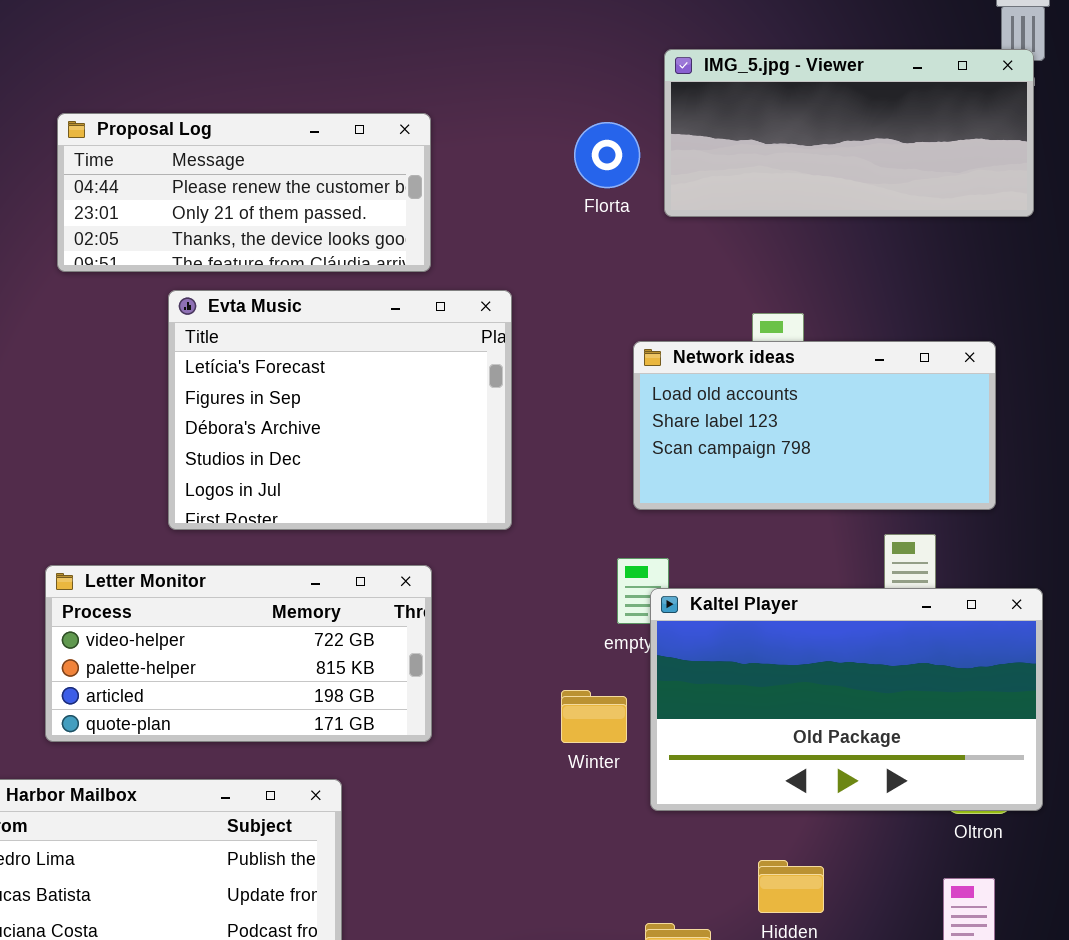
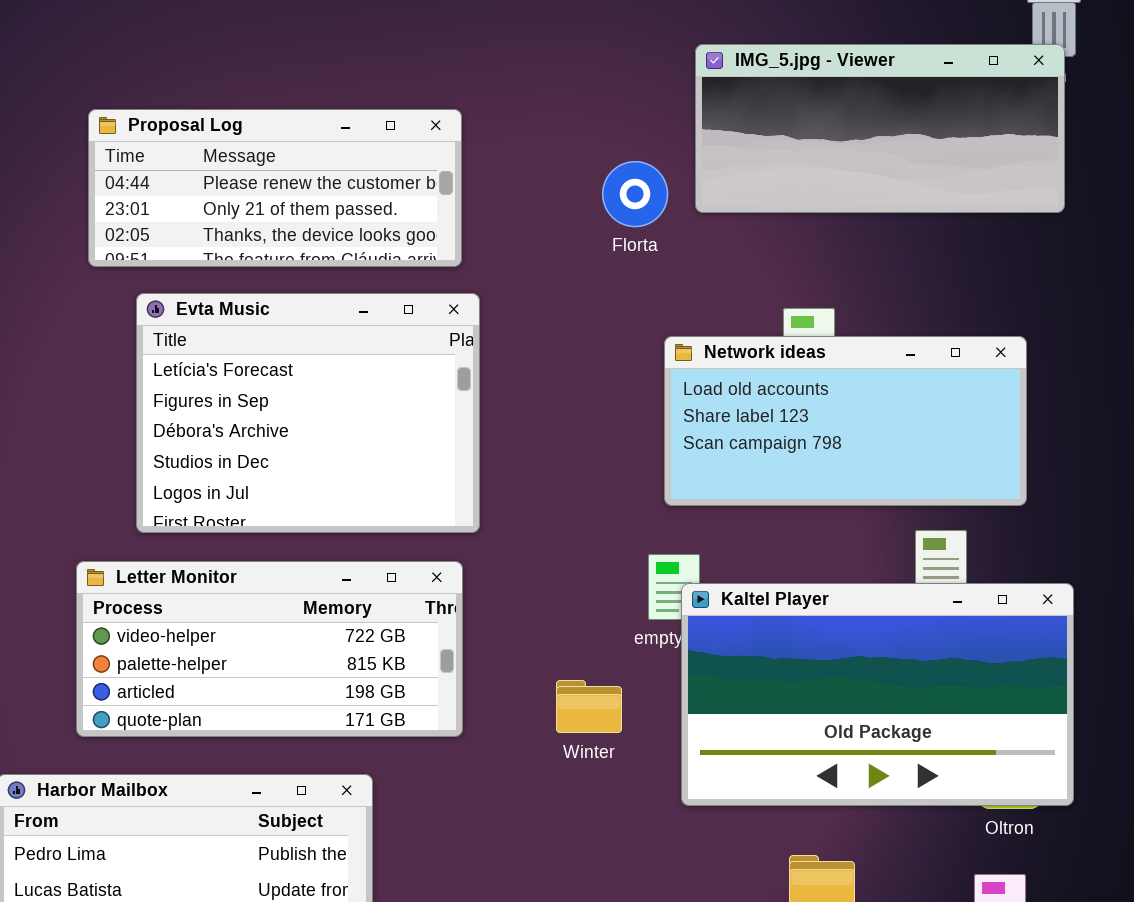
Florta: [574,122,640,188] -> [602,161,668,227], moved
Evta Music: [168,290,512,530] -> [136,293,480,533], moved
Winter: [561,690,627,743] -> [556,680,622,733], moved

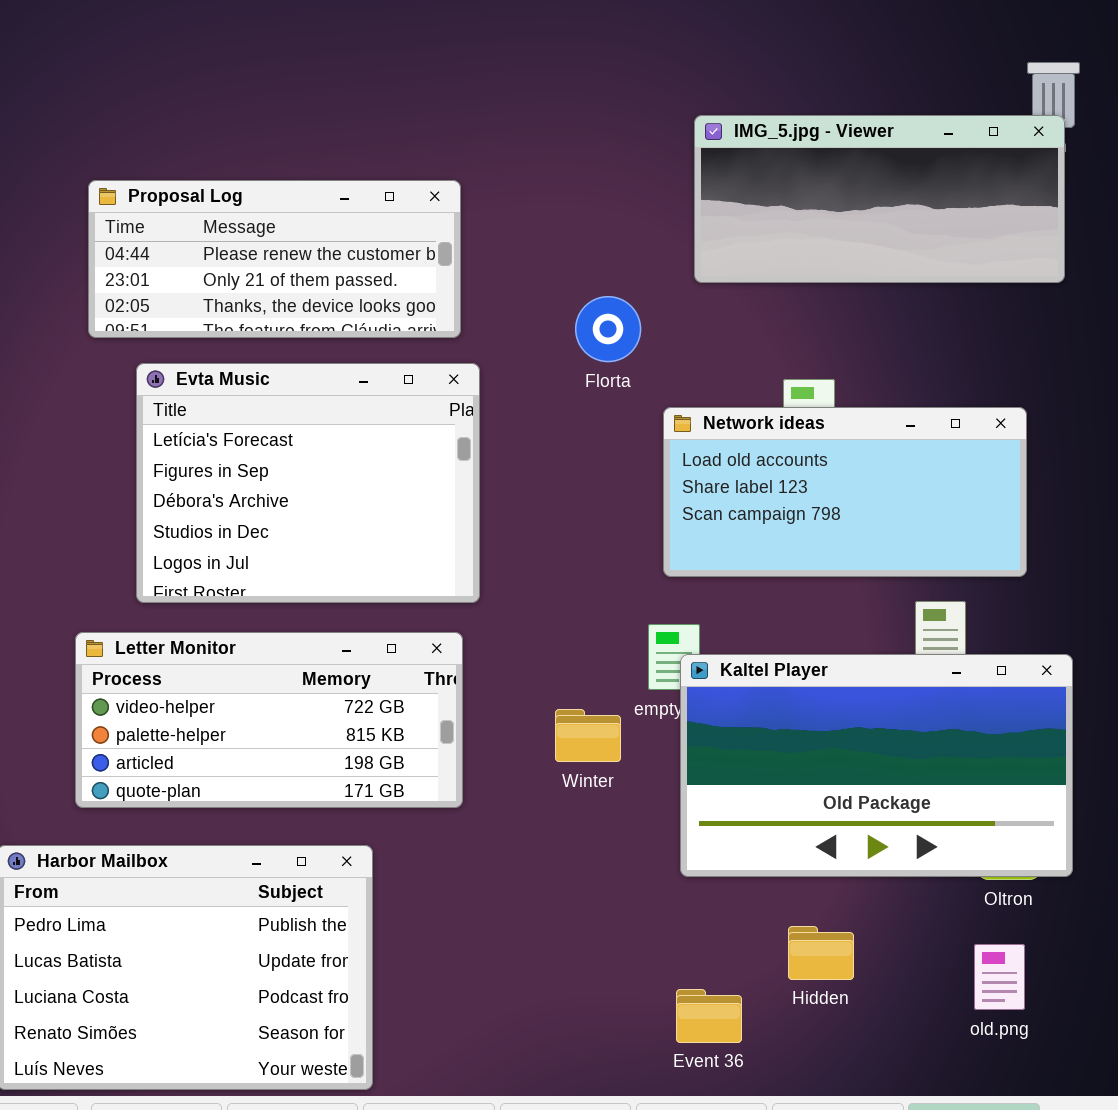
Florta: [602,161,668,227] -> [575,296,641,362], moved
Winter: [556,680,622,733] -> [555,709,621,762], moved

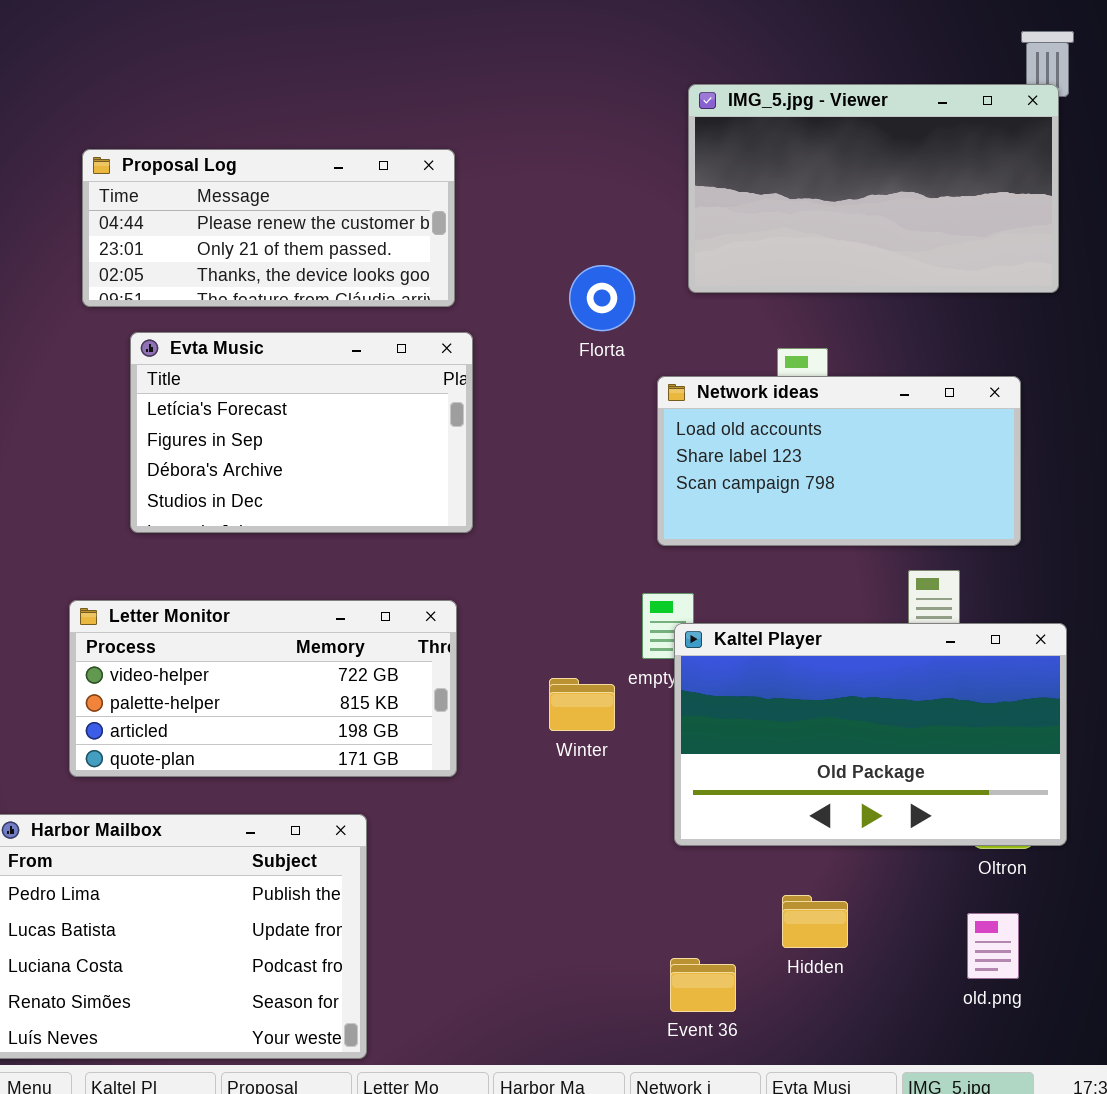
IMG_5.jpg - Viewer: [694,115,1065,283] -> [688,84,1059,293], resized
Evta Music: [136,363,480,603] -> [130,332,473,533], resized

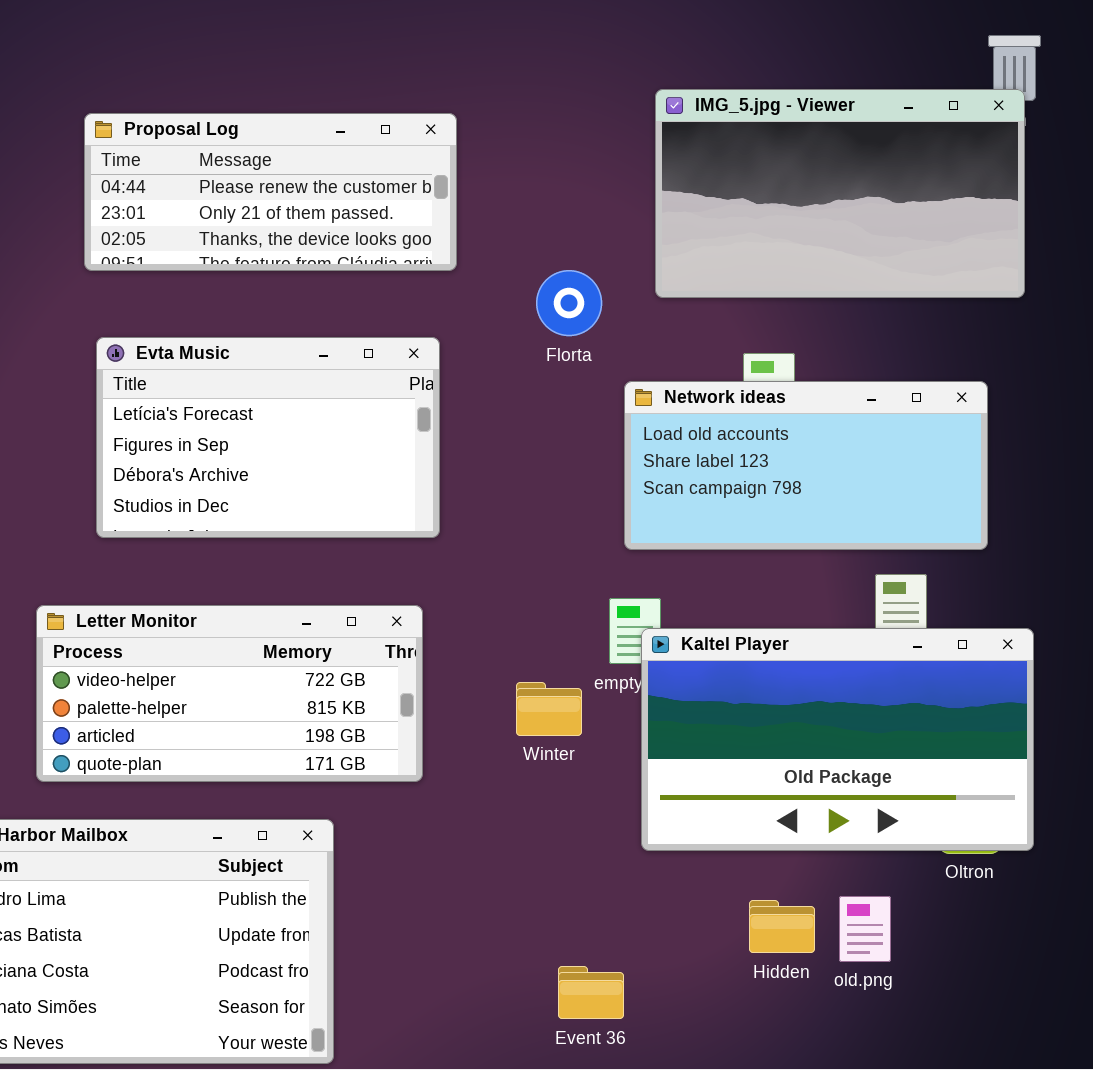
Proposal Log: [82,149,455,307] -> [84,113,457,271], moved
old.png: [967,913,1019,979] -> [839,896,891,962], moved
Event 36: [670,958,736,1012] -> [558,966,624,1019], moved

